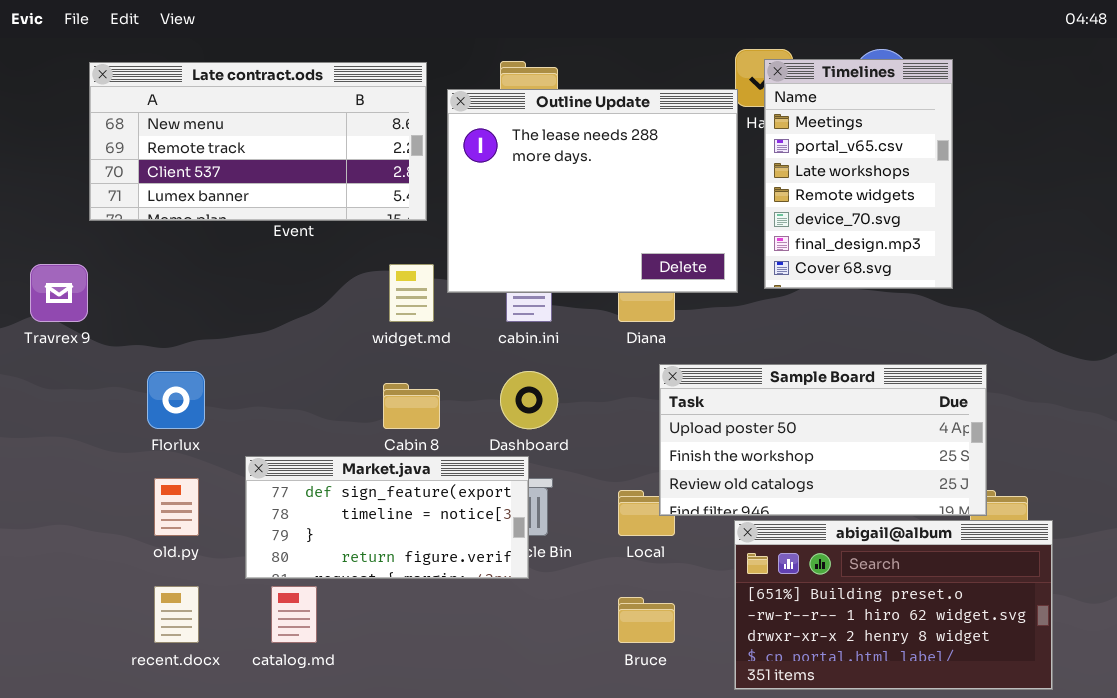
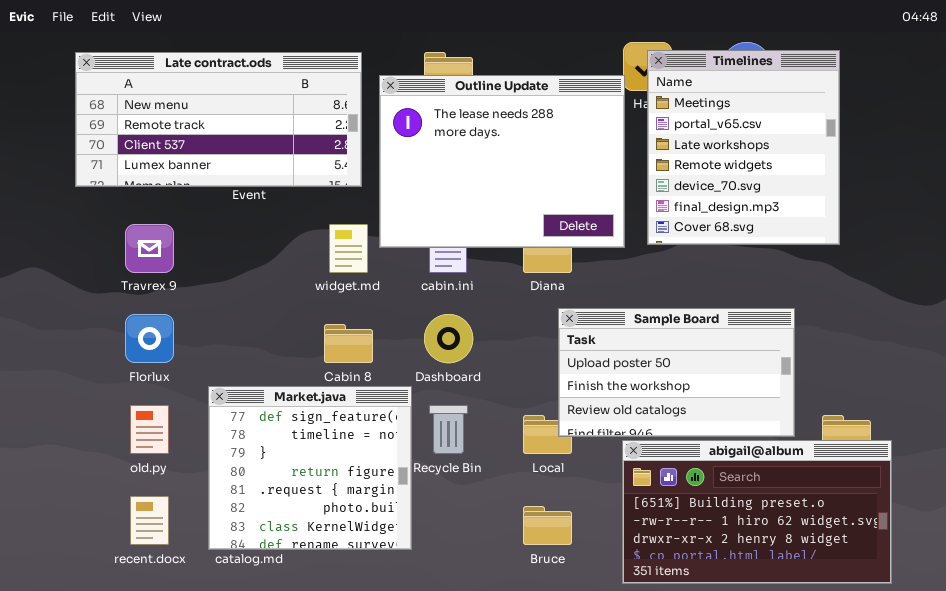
Timelines: [764,59,953,289] -> [647,50,840,245], resized
Travrex 9: [30,264,88,322] -> [125,224,174,273], moved
Sample Board: [659,364,987,516] -> [558,308,795,437], resized
Market.java: [245,456,529,579] -> [208,386,412,550], resized

